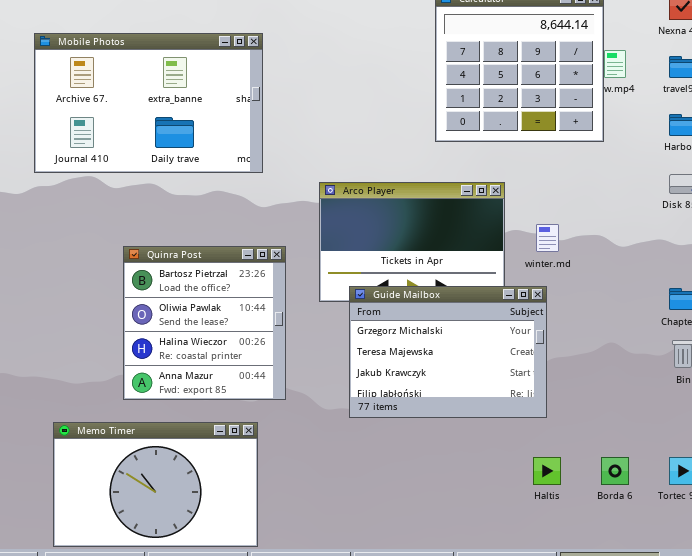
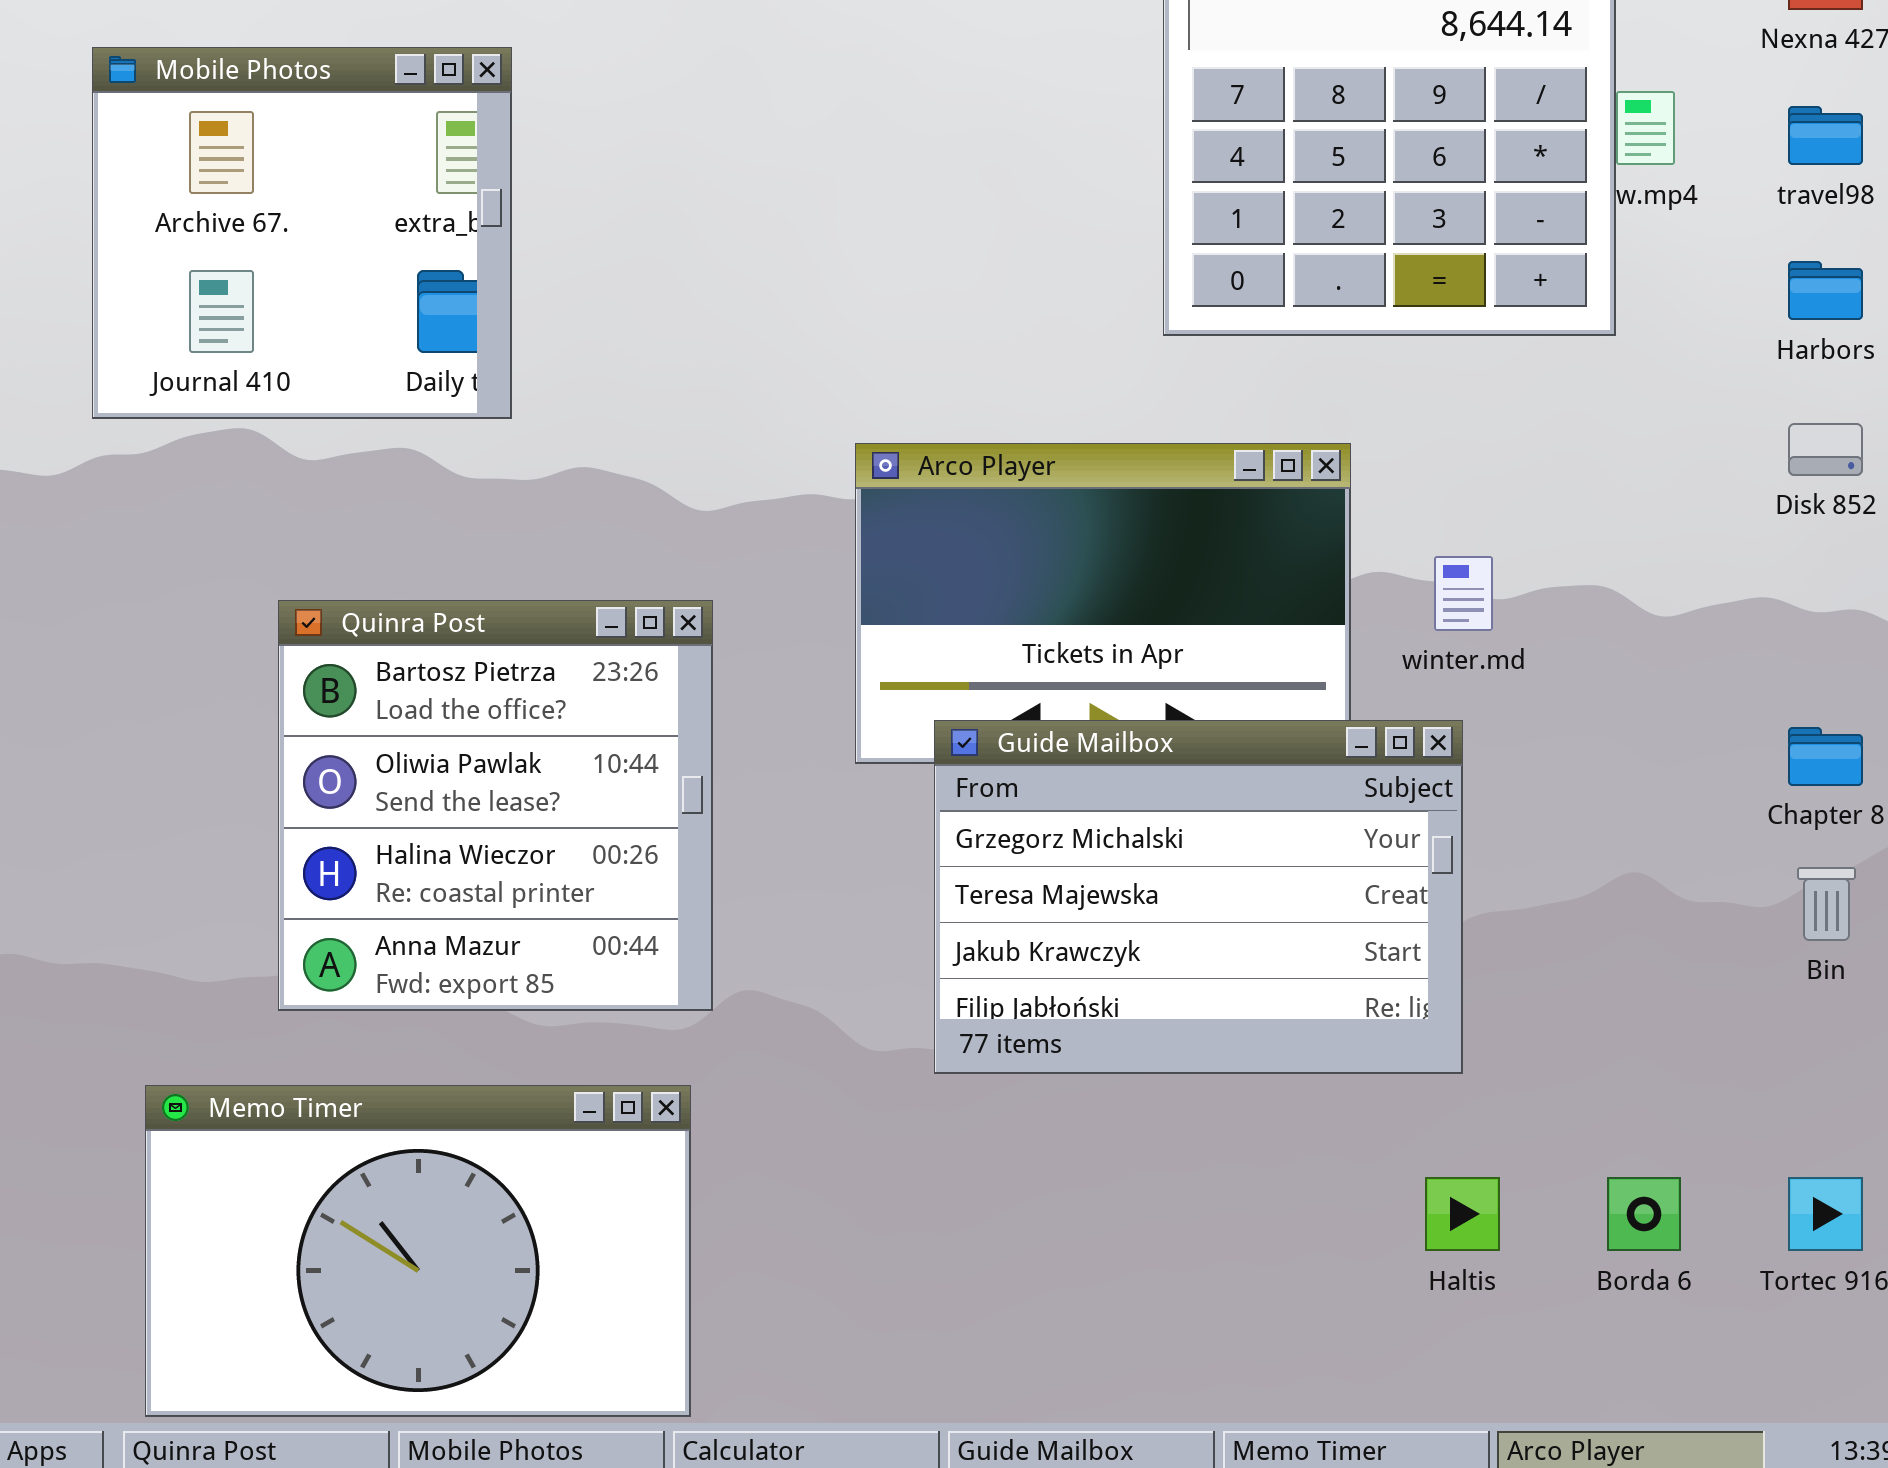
Mobile Photos: [34,33,263,173] -> [92,47,512,419], resized
Quinra Post: [123,246,286,400] -> [278,600,713,1011], moved

